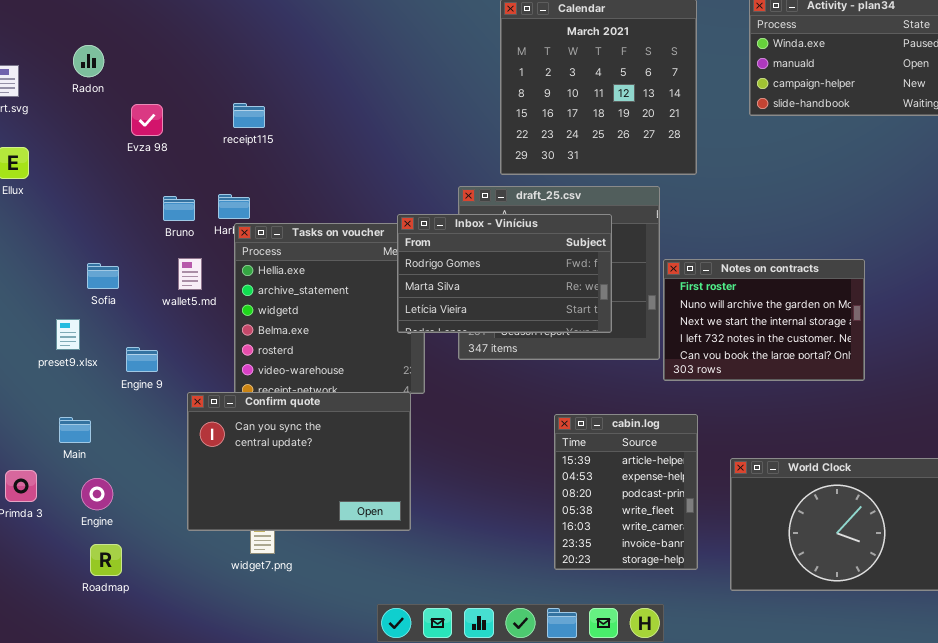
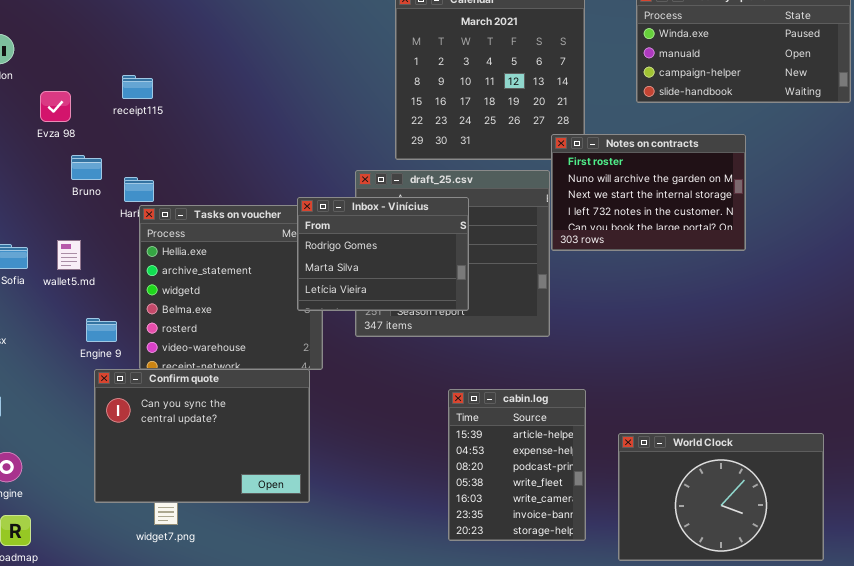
receipt115: [233,103,265,128] -> [122,75,153,99], moved
Bruno: [163,196,195,221] -> [71,155,102,180], moved
Inbox - Vinícius: [397,214,612,333] -> [297,197,469,311], resized
wallet5.md: [178,258,202,290] -> [57,240,81,270], moved
Notes on contracts: [663,259,865,381] -> [551,134,746,251], moved
Engine 9: [126,347,158,372] -> [86,318,117,342], moved

